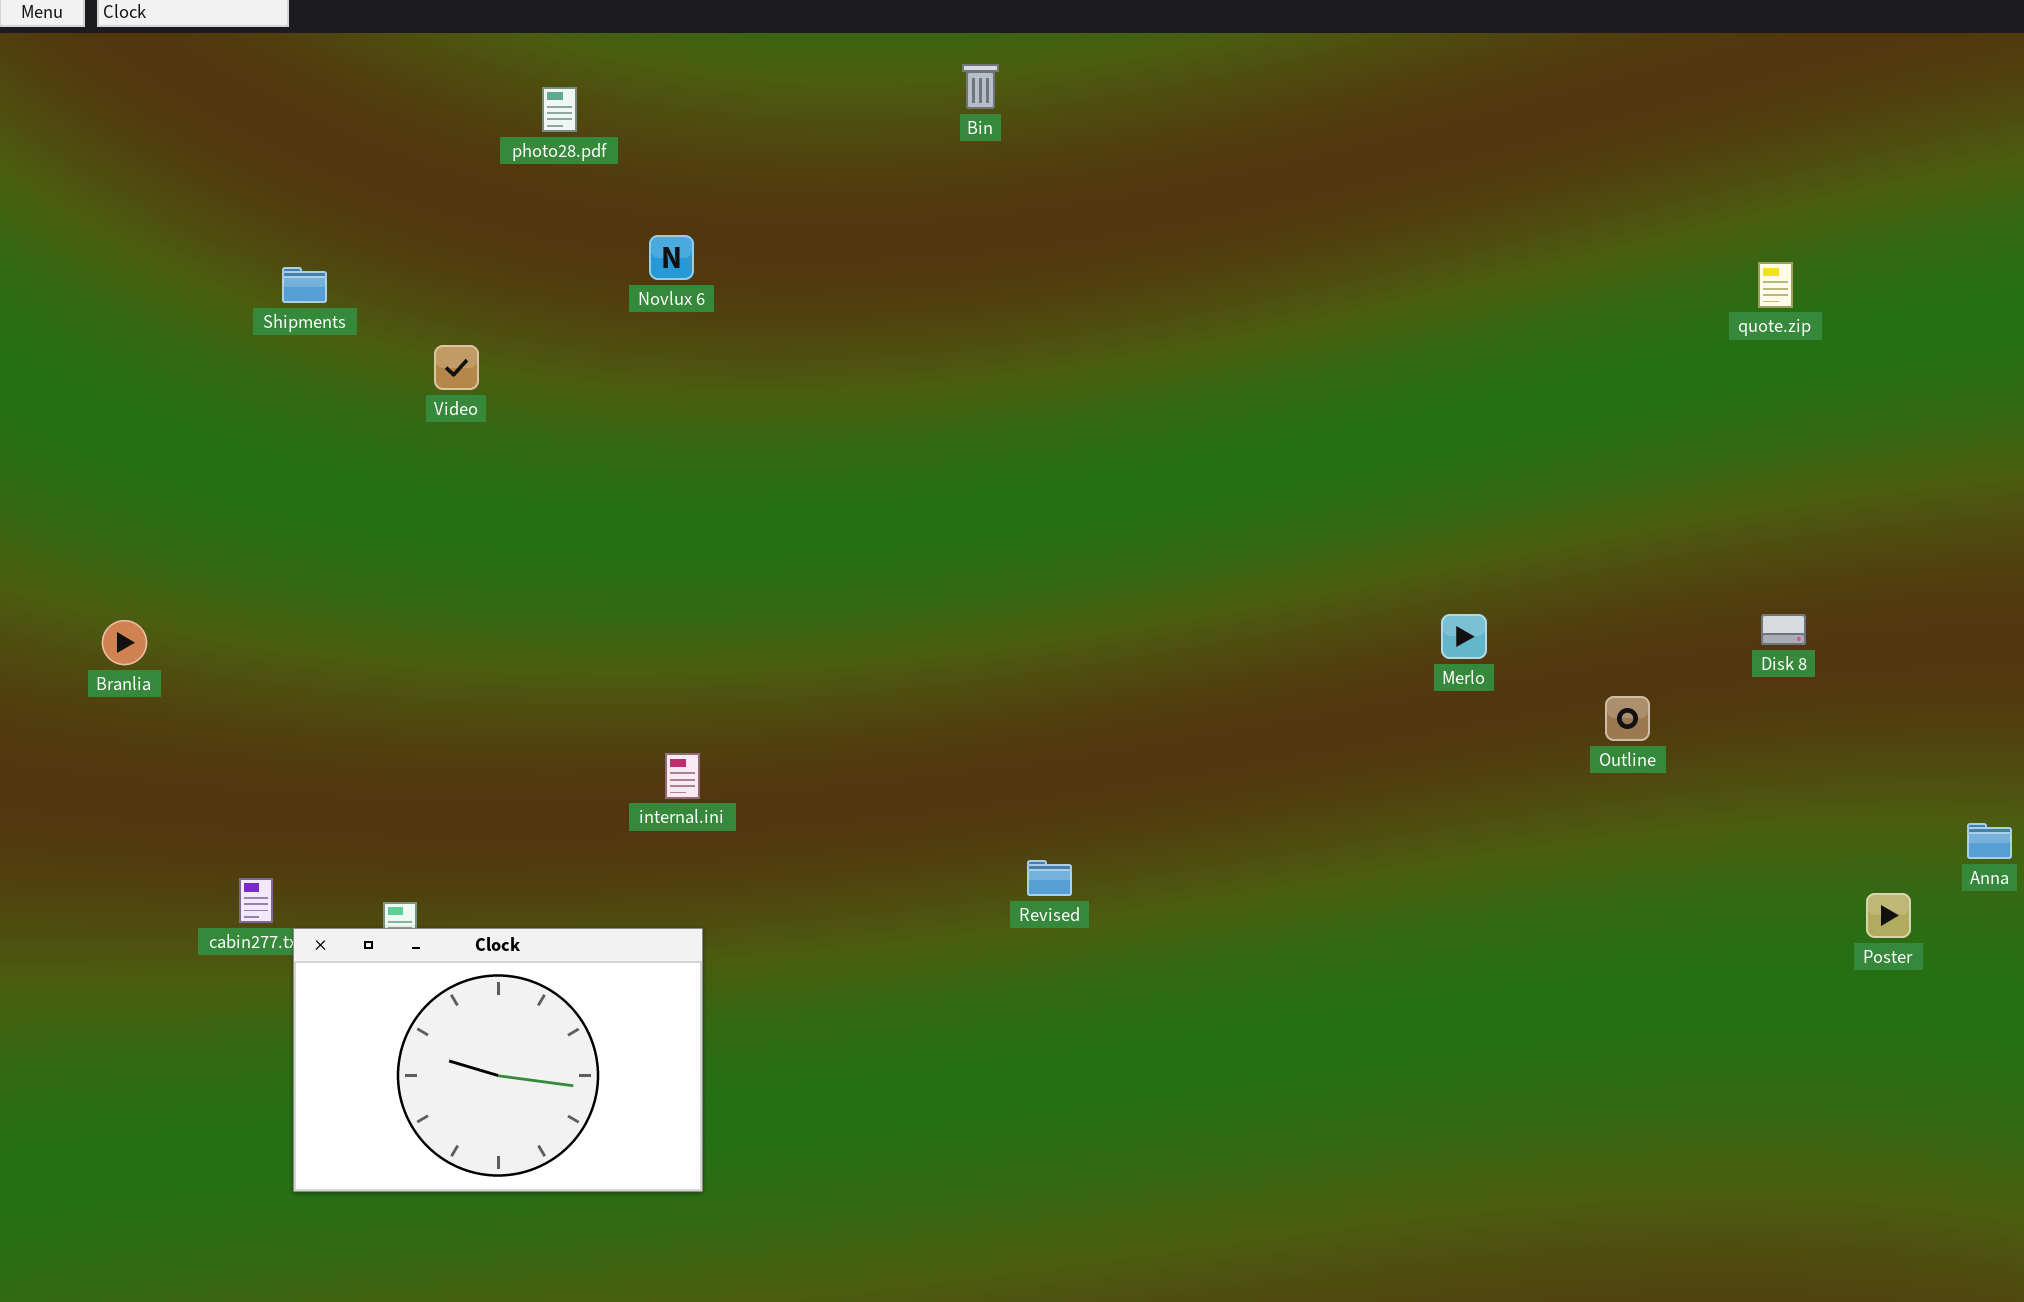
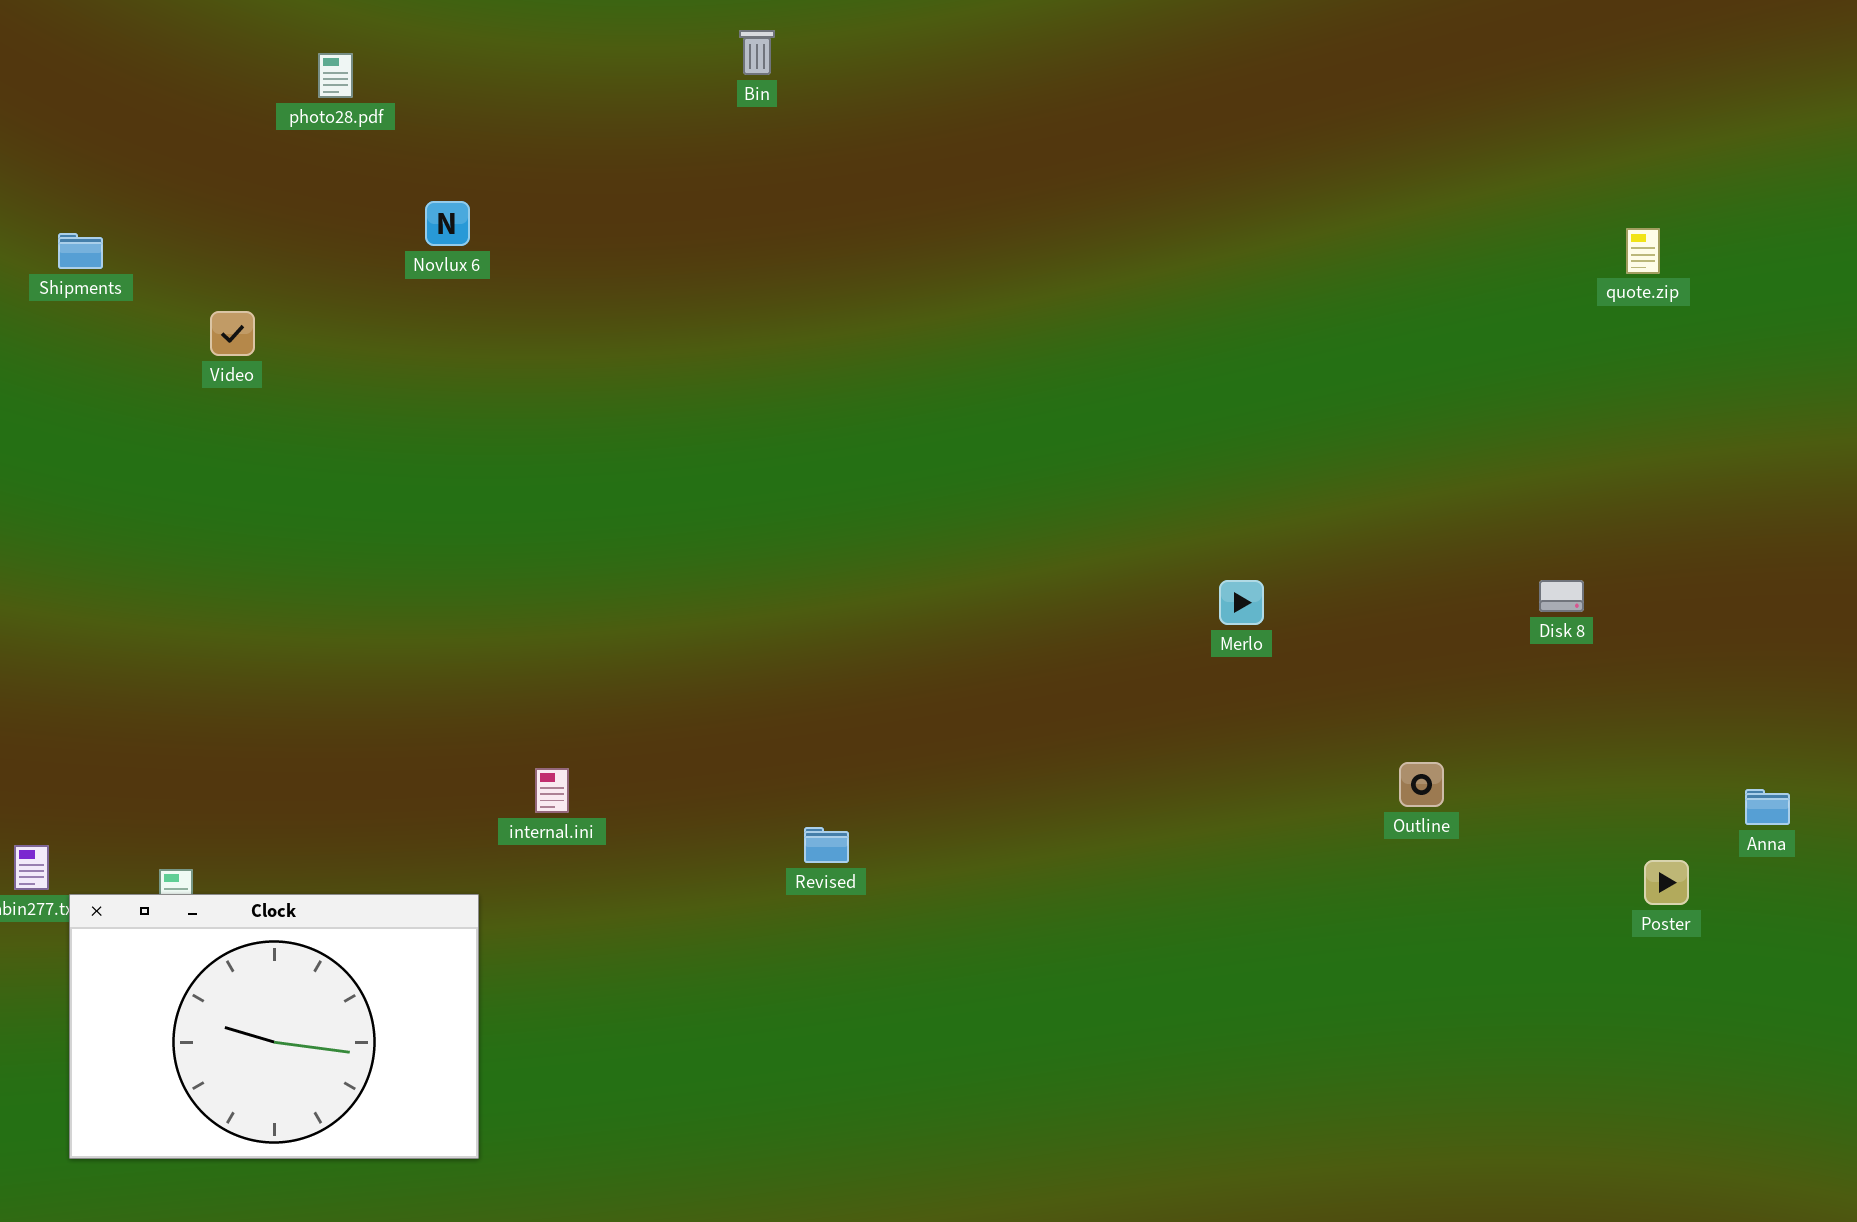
quote.zip: [1758,262,1793,308] -> [1626,228,1660,274], moved
Outline: [1605,696,1650,741] -> [1399,762,1444,807], moved
internal.ini: [665,753,700,799] -> [535,768,569,813], moved

